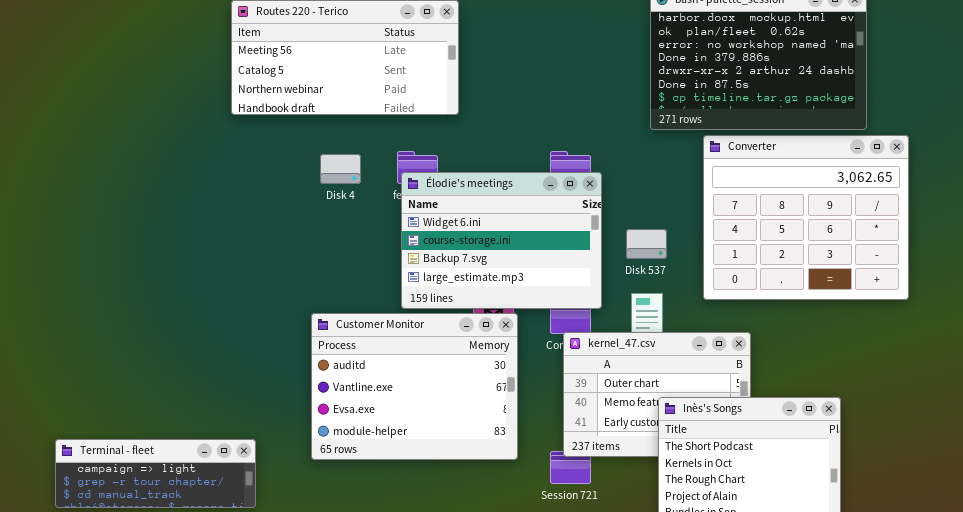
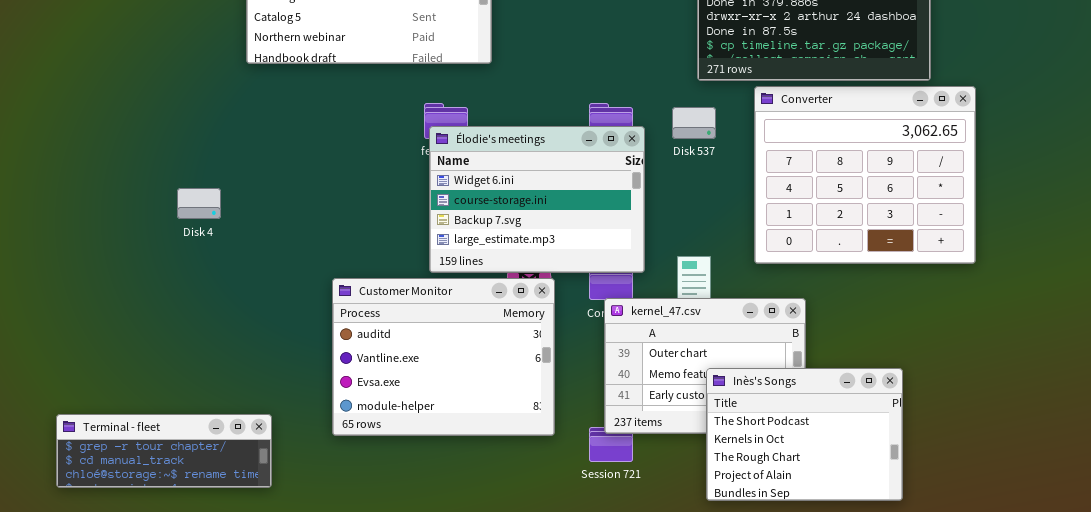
Disk 4: [320,154,361,184] -> [177,188,221,219], moved
Disk 537: [626,229,667,259] -> [672,107,716,139], moved
Terminal - fleet: [55,439,256,508] -> [56,414,272,488], scrolled down 1 row

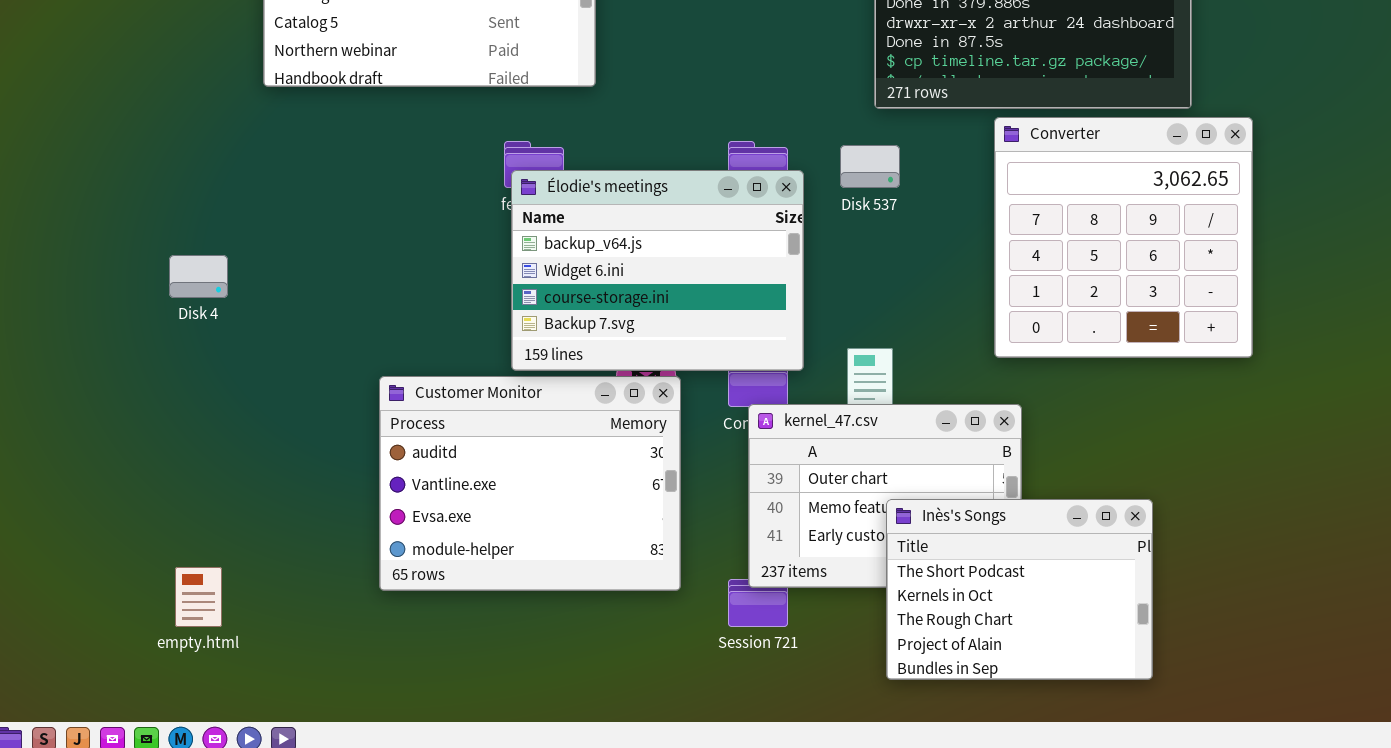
Converter: [754,86,976,264] -> [994,117,1253,358], resized
Élodie's meetings: [429,126,645,273] -> [511,170,804,371], scrolled up 1 row
Terminal - fleet: [56,414,272,488] -> none, closed

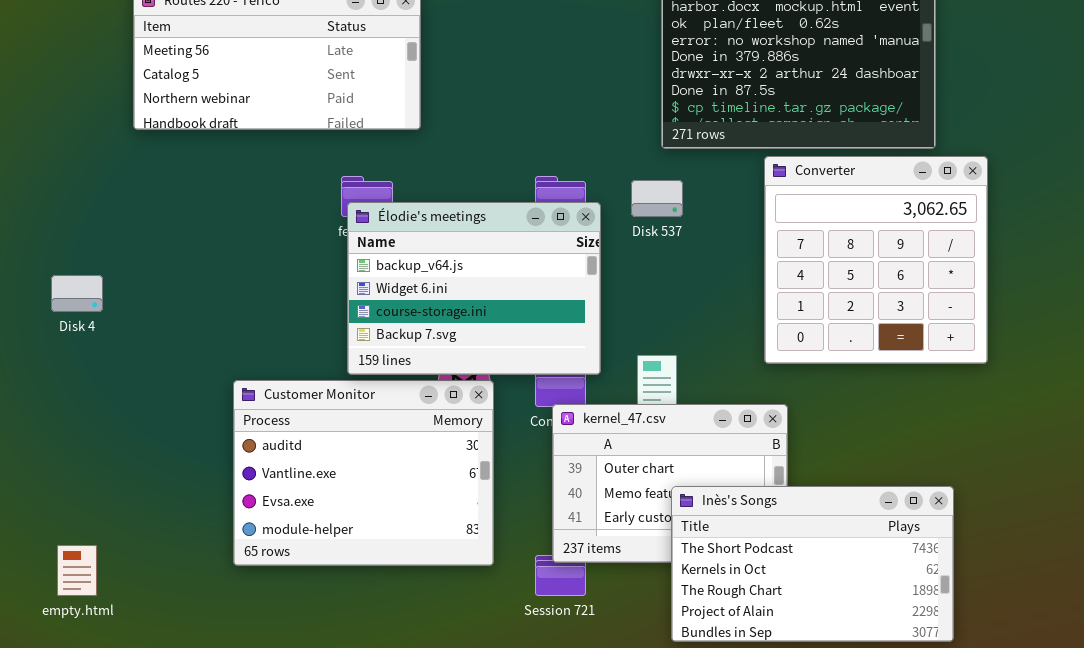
Inès's Songs: [886,499,1153,680] -> [671,486,954,642], resized

